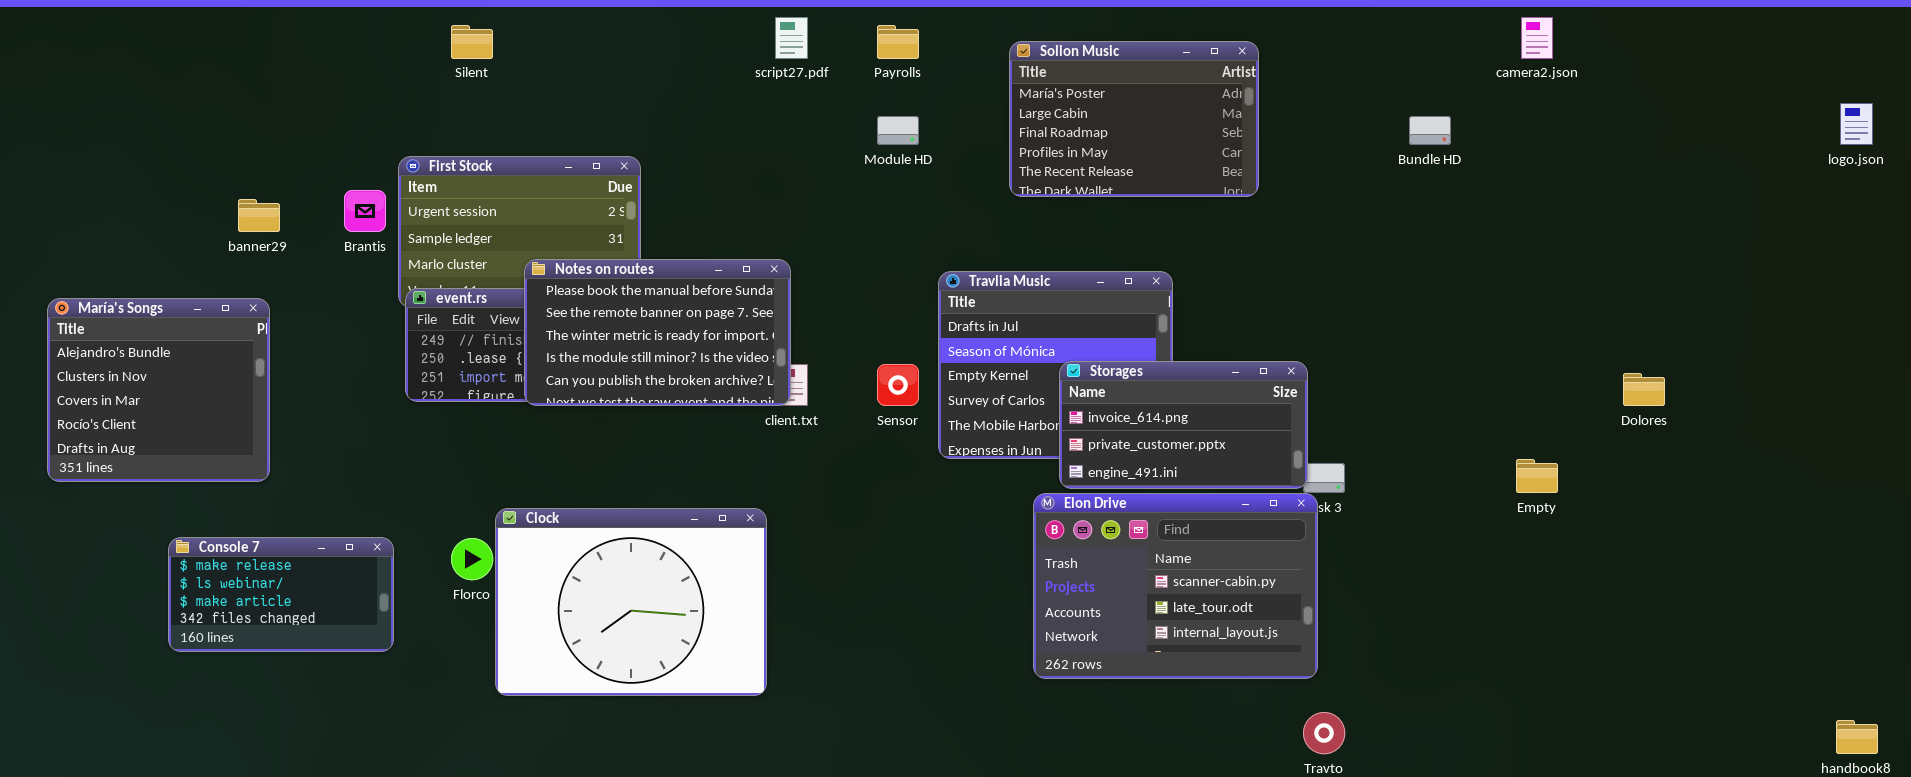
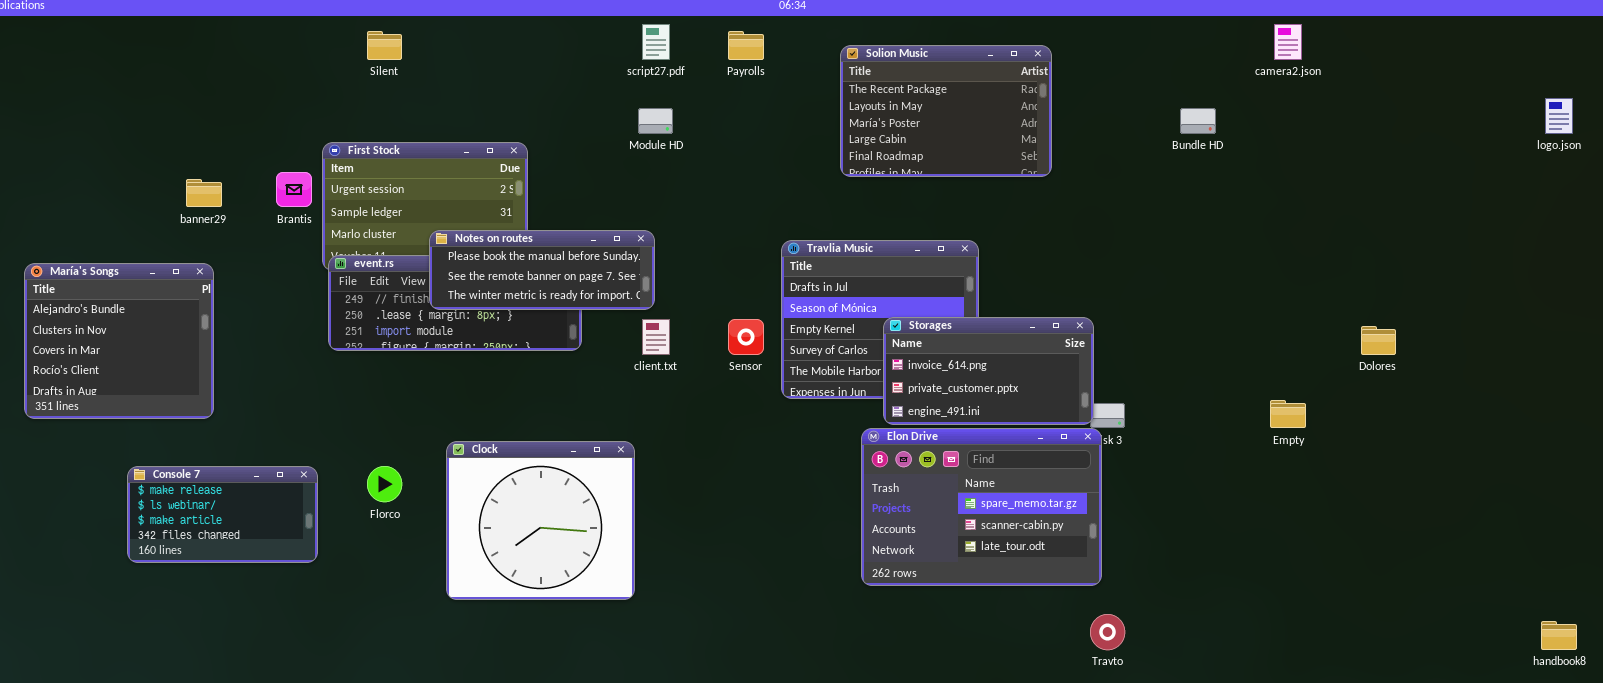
Solion Music: [1009,41,1259,197] -> [840,45,1052,177], scrolled up 2 rows
Module HD: [877,116,919,145] -> [638,108,673,134], moved
Notes on routes: [524,259,791,406] -> [429,230,655,310], resized
Elon Drive: [1033,493,1318,679] -> [861,428,1102,586], scrolled up 1 row
Clock: [495,508,767,696] -> [446,441,635,600], resized

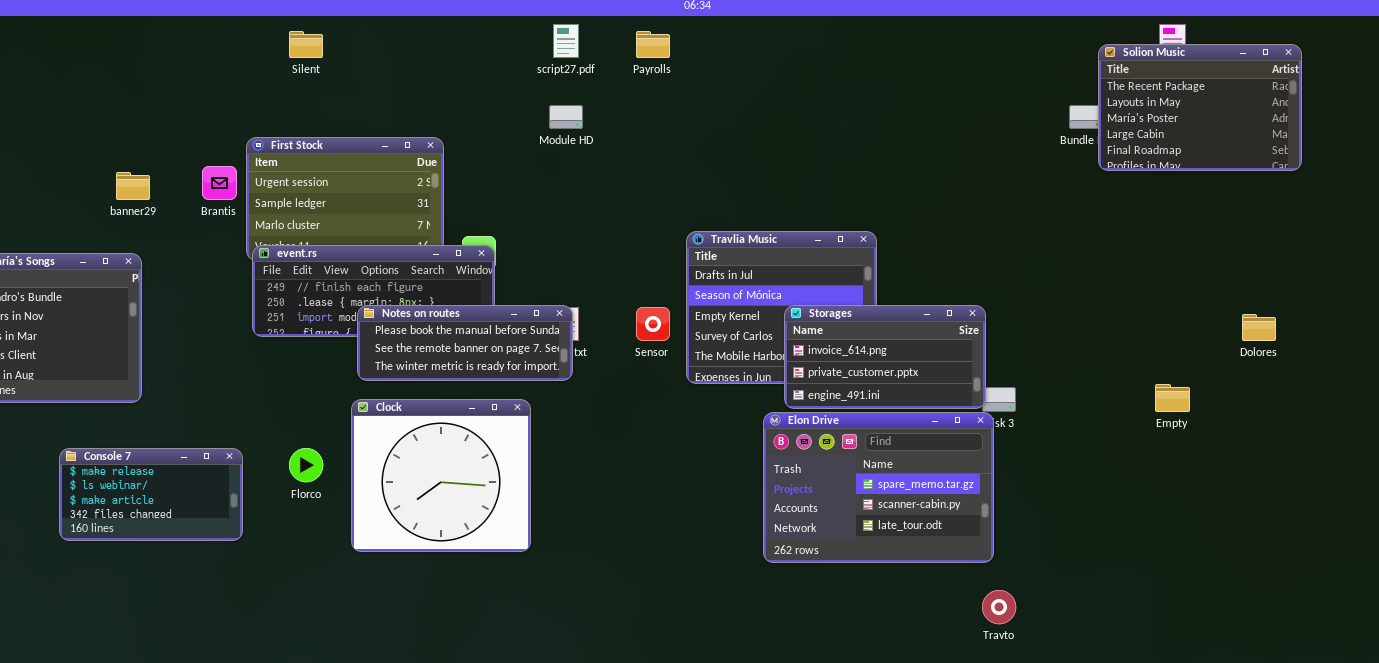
Solion Music: [840,45,1052,177] -> [1098,44,1302,171], moved
Notes on routes: [429,230,655,310] -> [357,305,573,381], moved
Clock: [446,441,635,600] -> [351,399,531,552], moved

